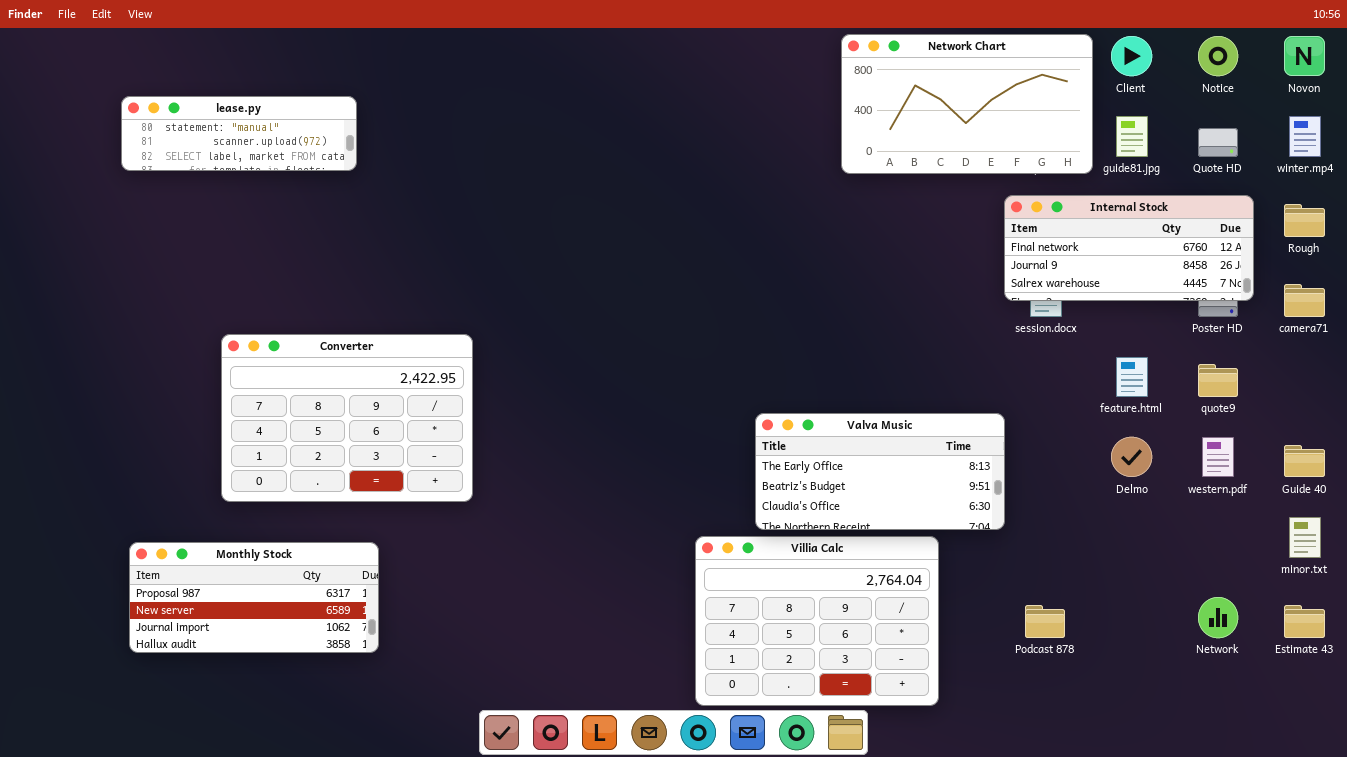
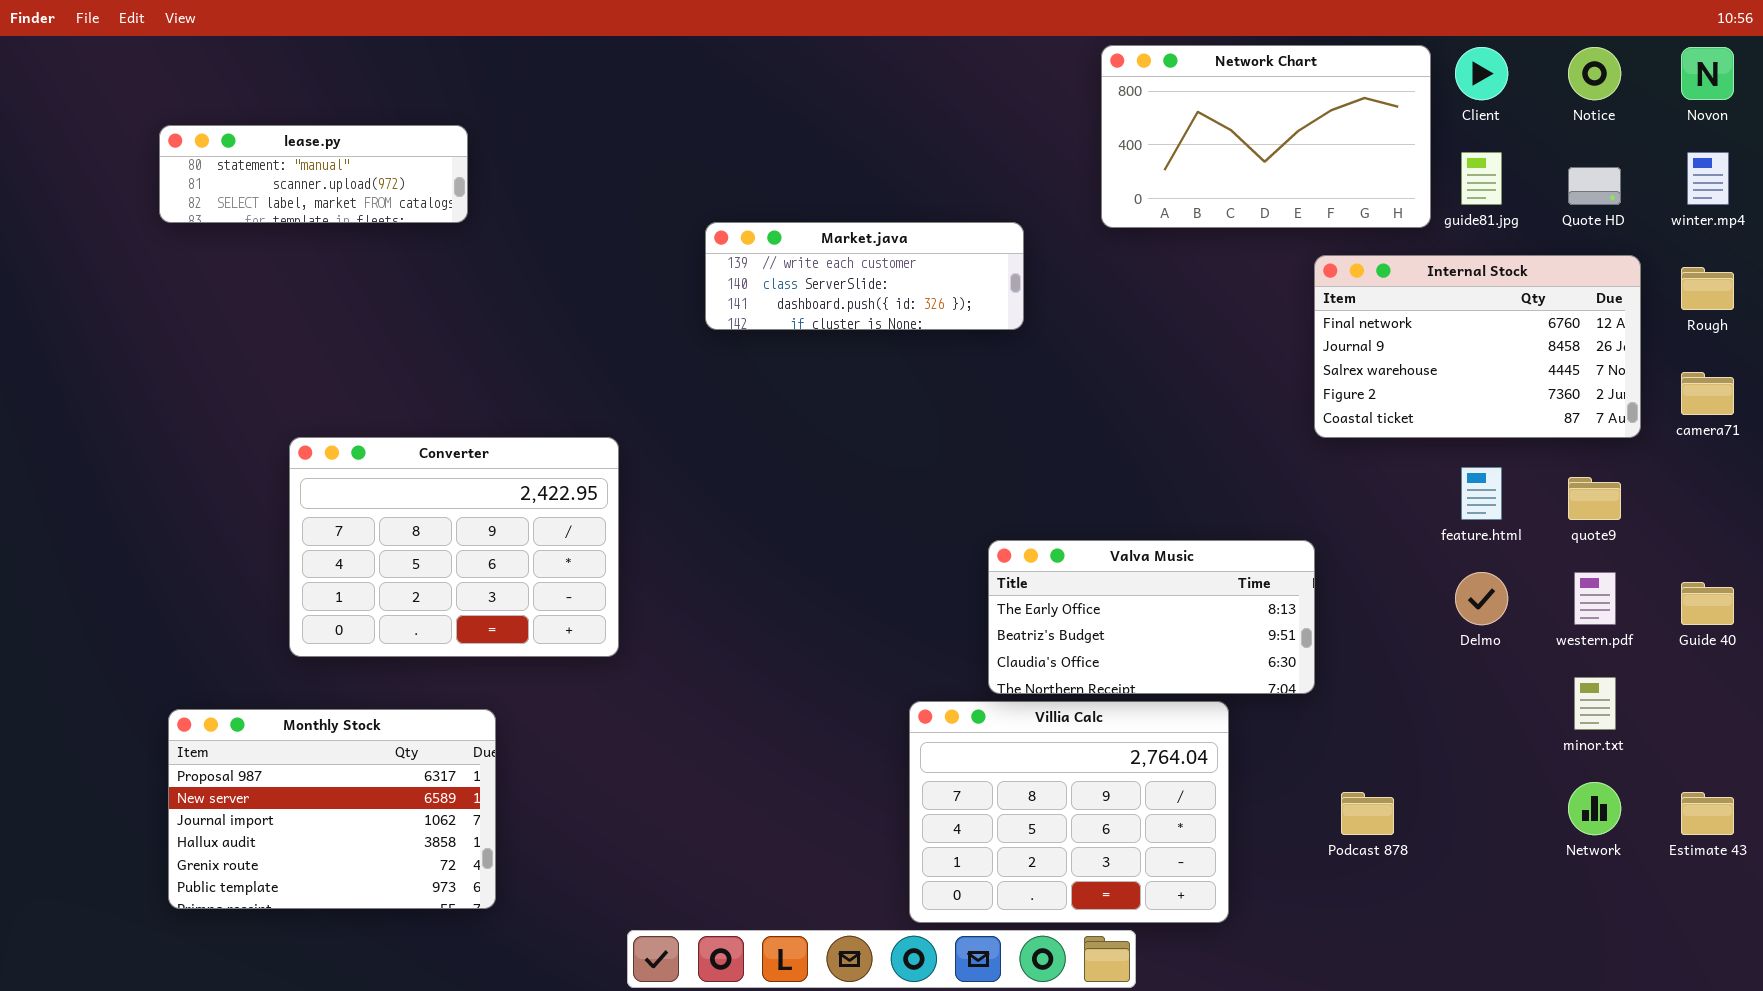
Market.java: none -> [705,222,1024,330], opened
Internal Stock: [1004,195,1254,301] -> [1314,255,1641,438], resized
minor.txt: [1289,517,1321,558] -> [1574,677,1616,730], moved
Monthly Stock: [129,542,379,653] -> [168,709,496,909], resized

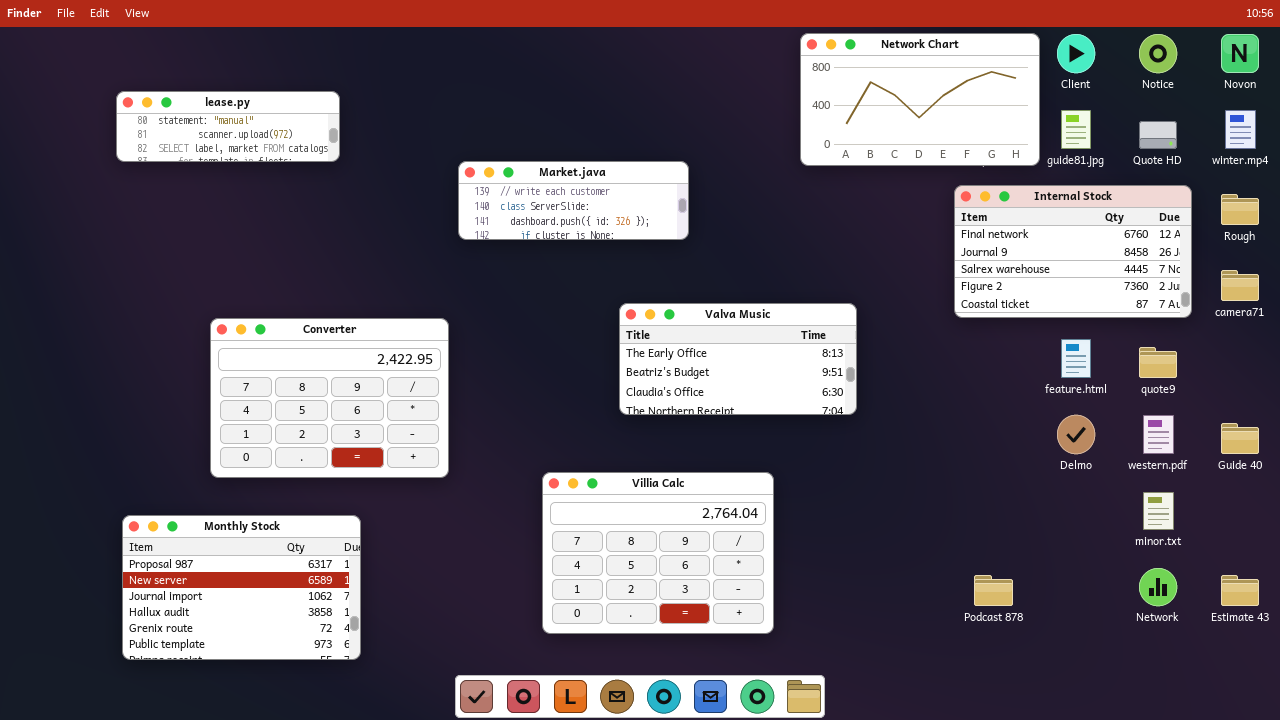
Market.java: [705,222,1024,330] -> [458,161,689,240], moved
Valva Music: [988,540,1315,694] -> [619,303,857,415], moved
Villia Calc: [909,701,1229,923] -> [542,472,774,634], moved

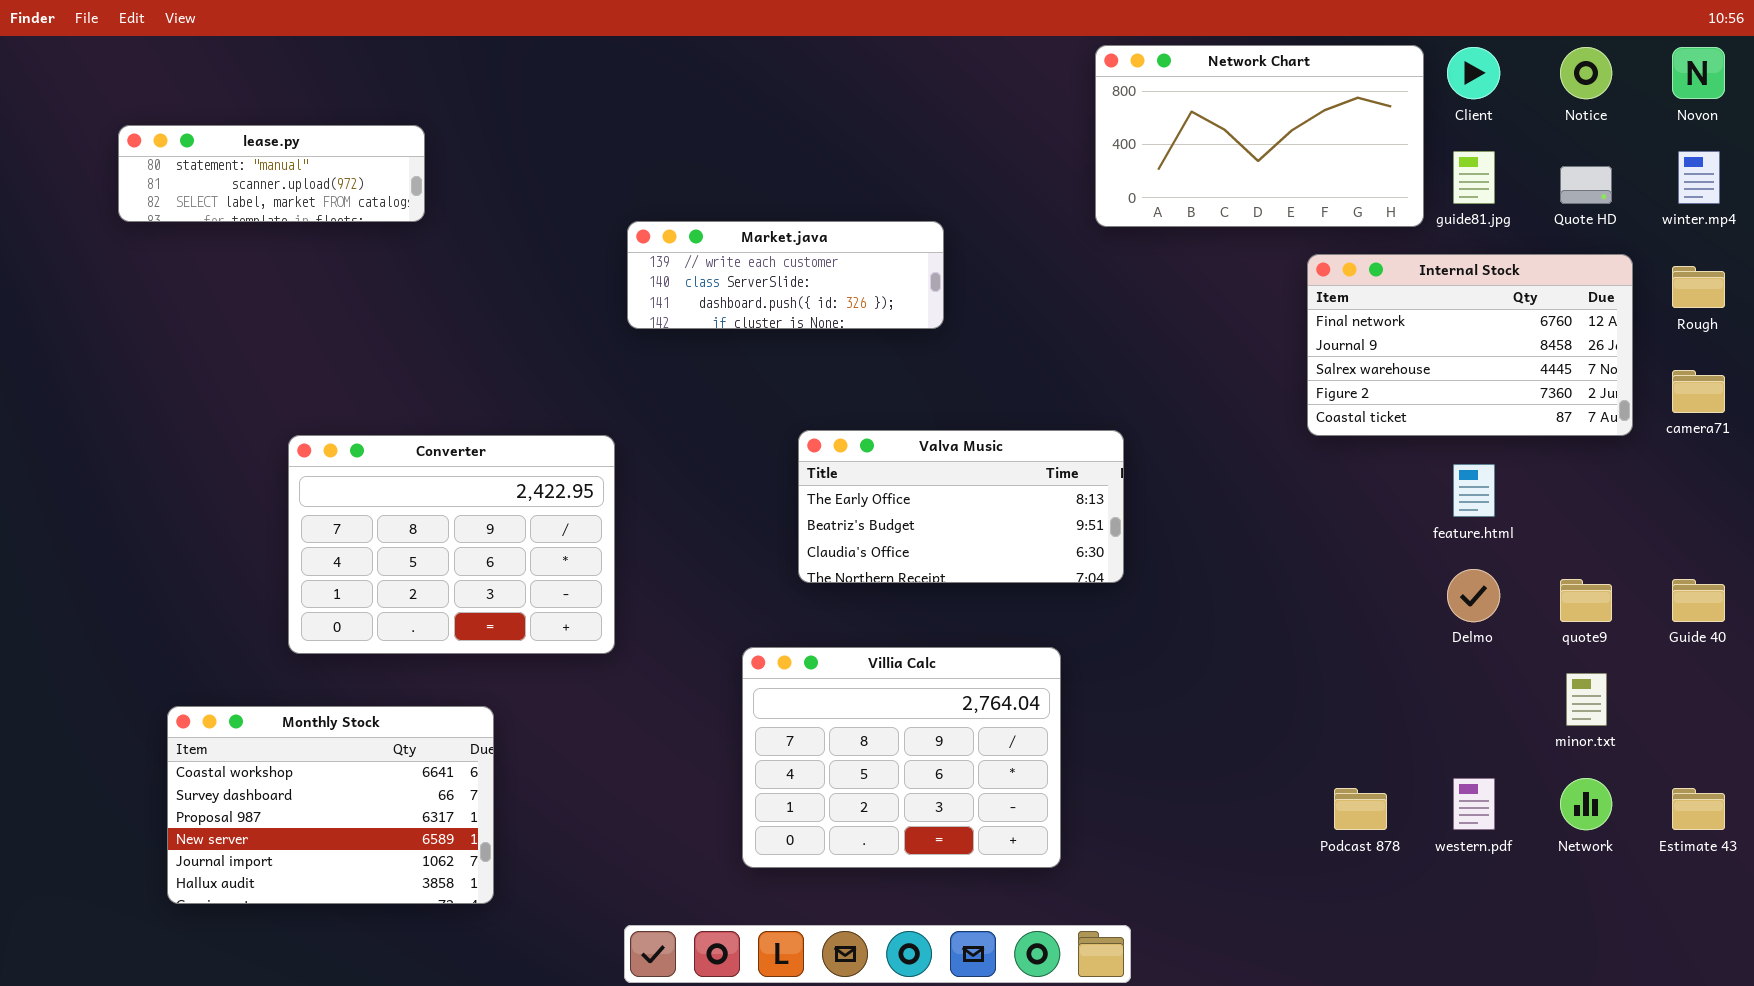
lease.py: [116,91,340,162] -> [118,125,425,222], moved
Valva Music: [619,303,857,415] -> [798,430,1124,583], moved
quote9: [1139,347,1177,378] -> [1560,579,1612,622], moved
western.pdf: [1143,415,1174,454] -> [1453,778,1495,830], moved
Monthly Stock: [122,515,361,660] -> [167,706,494,904], scrolled up 2 rows

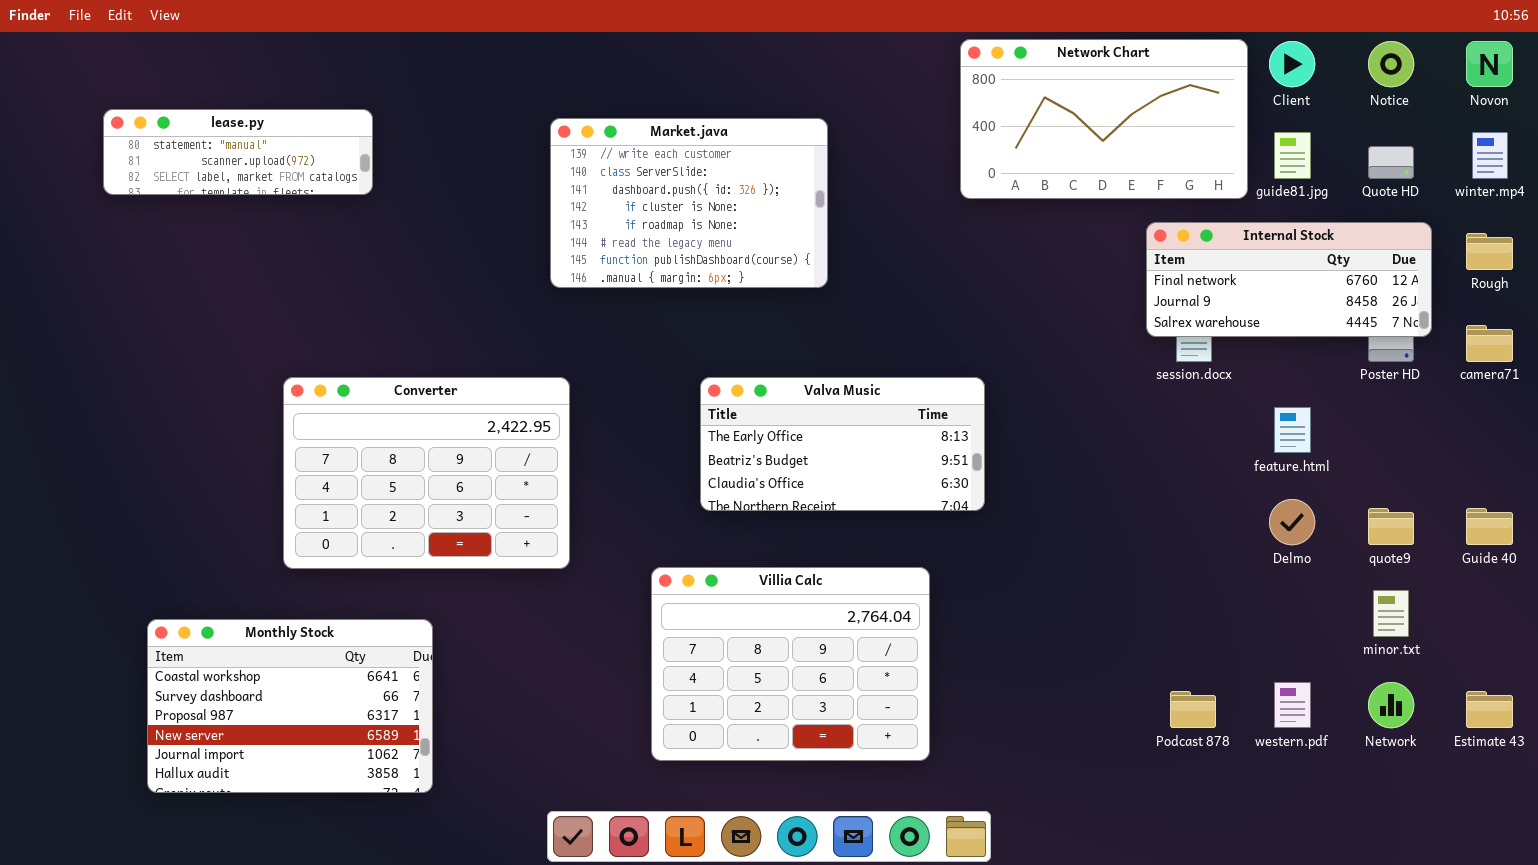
Market.java: [627,221,944,329] -> [550,118,828,288], resized
Internal Stock: [1307,254,1633,436] -> [1146,222,1432,337], resized
Converter: [288,435,615,654] -> [283,377,570,569], moved

